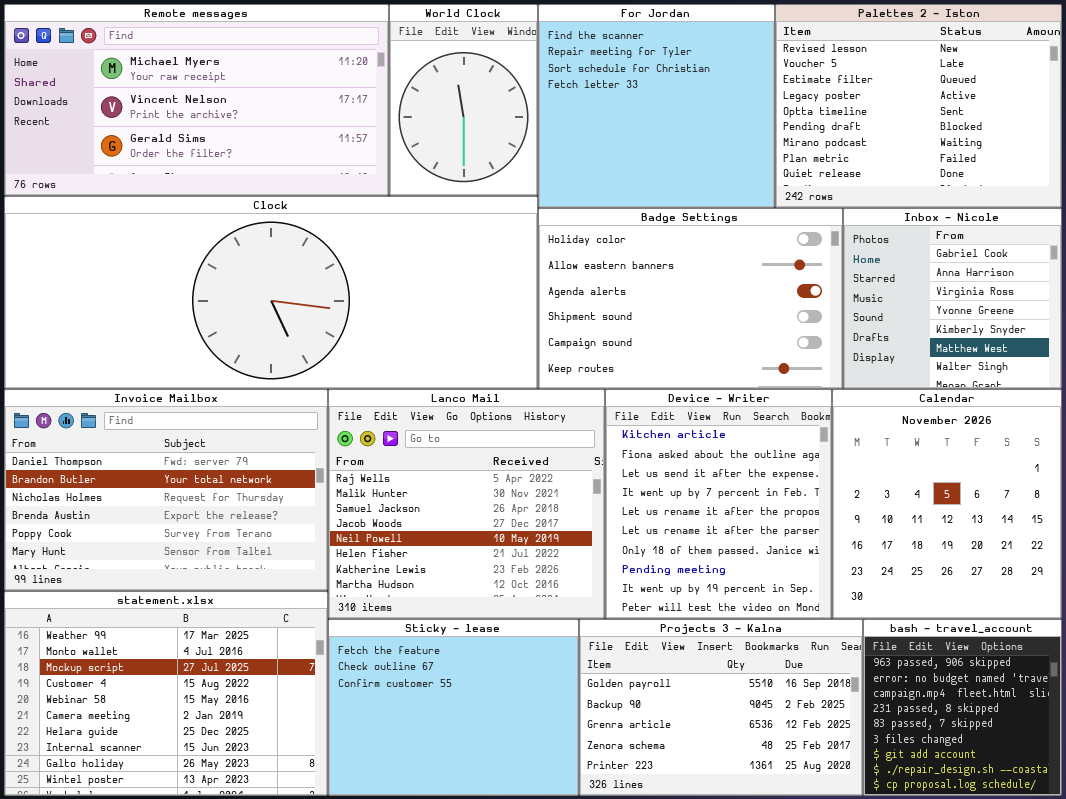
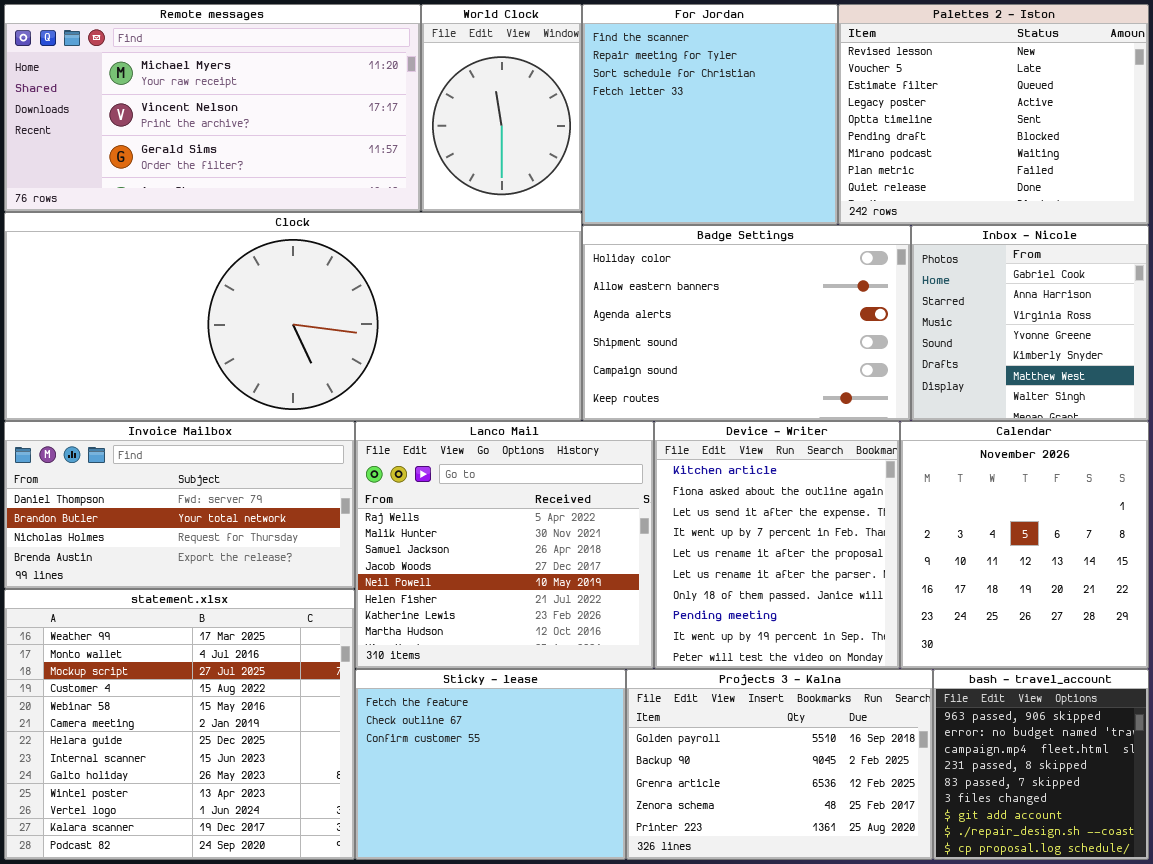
Invoice Mailbox: [4,389,328,591] -> [4,421,355,589], resized
statement.xlsx: [4,591,328,796] -> [4,589,355,860], resized

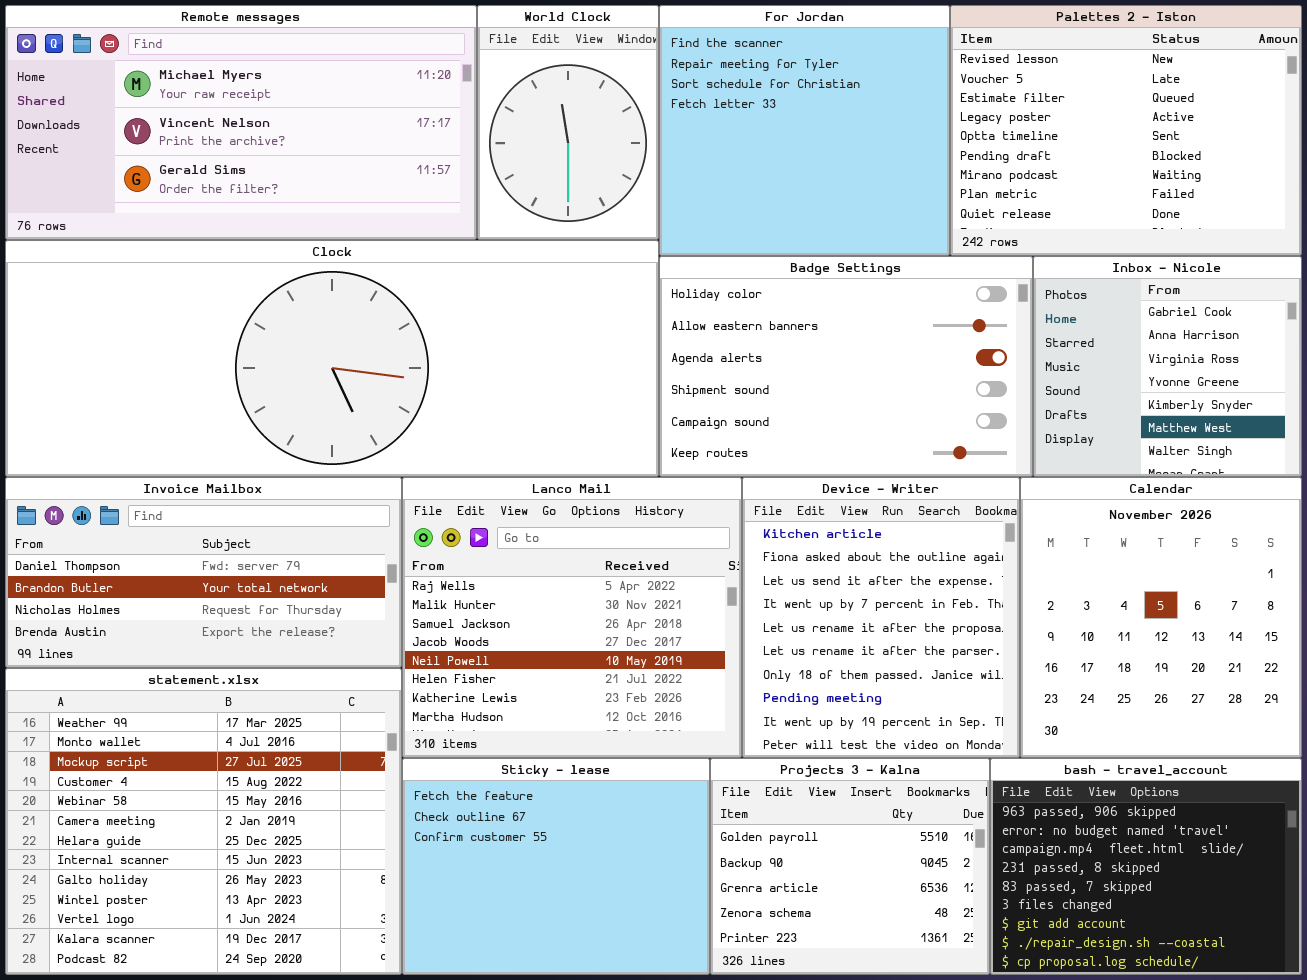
Projects 3 - Kalna: [626,669,933,860] -> [710,758,990,975], resized
bash - travel_account: [933,669,1149,860] -> [990,758,1302,975], resized

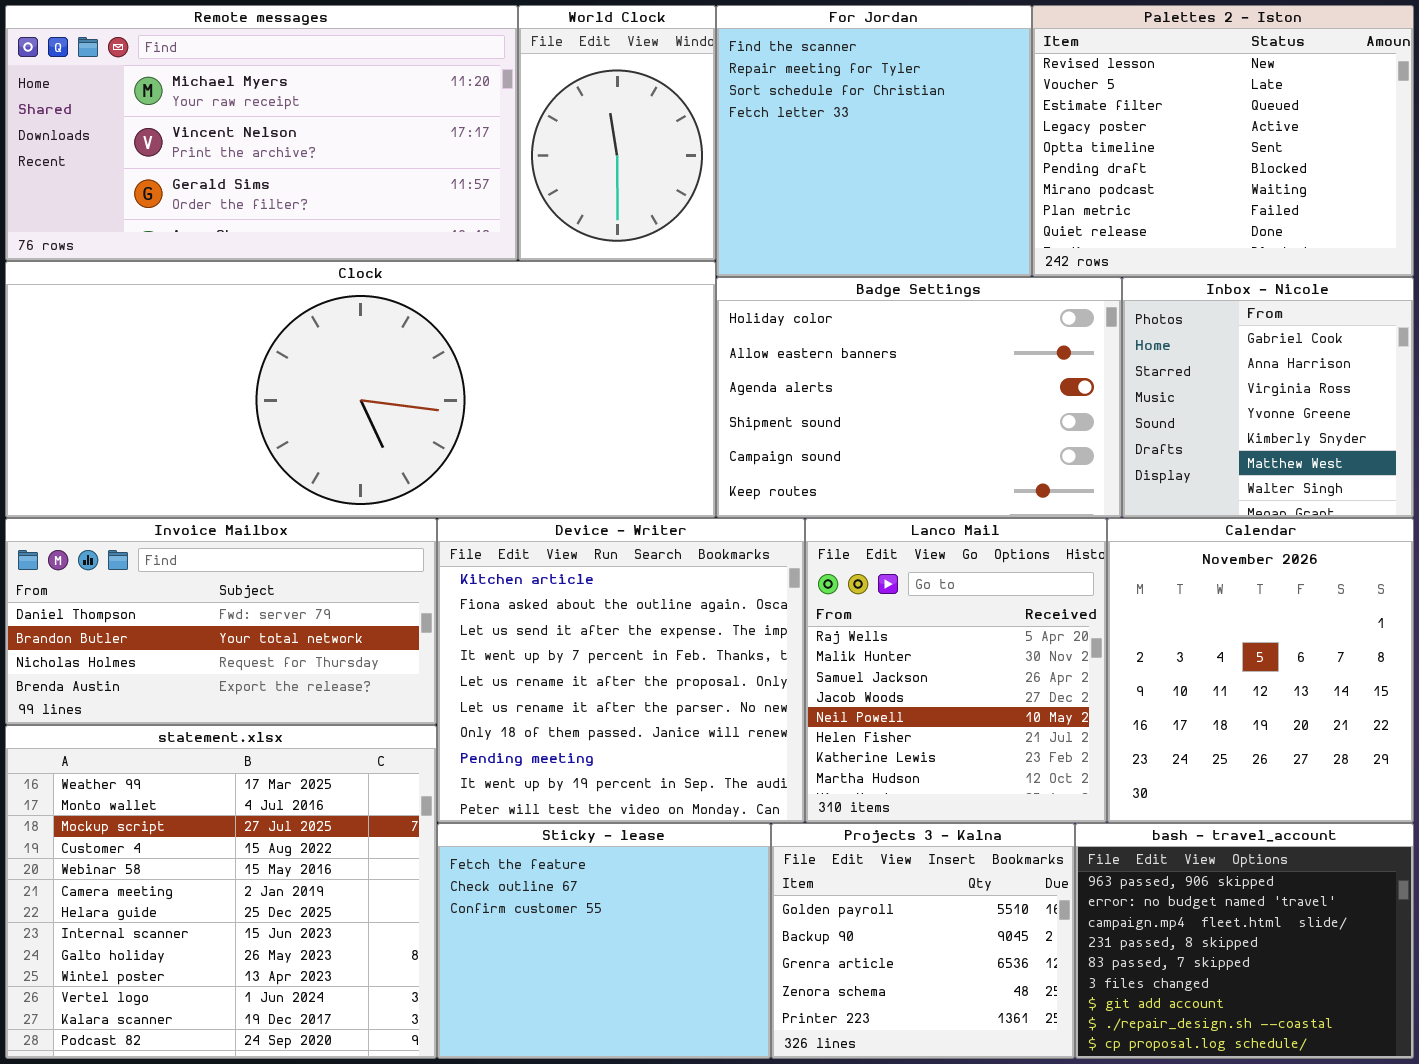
Lanco Mail: [402,477,742,758] -> [805,518,1107,823], moved, resized
Device - Writer: [742,477,1020,758] -> [437,518,805,823], moved, resized

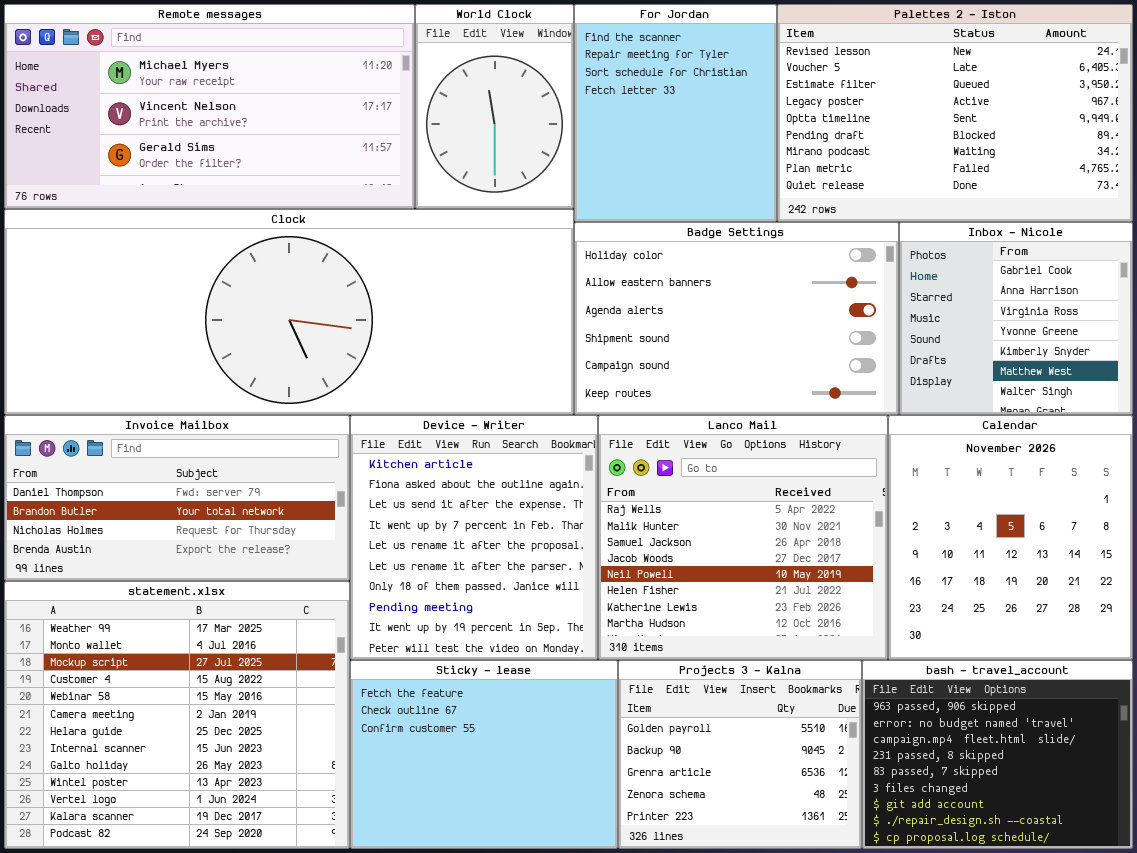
For Jordan: [716,5,1032,277] -> [574,4,777,222], resized
Palettes 2 - Iston: [1032,5,1414,277] -> [777,4,1133,222], resized
Device - Writer: [437,518,805,823] -> [350,415,598,660], resized
Lanco Mail: [805,518,1107,823] -> [598,415,888,660], resized

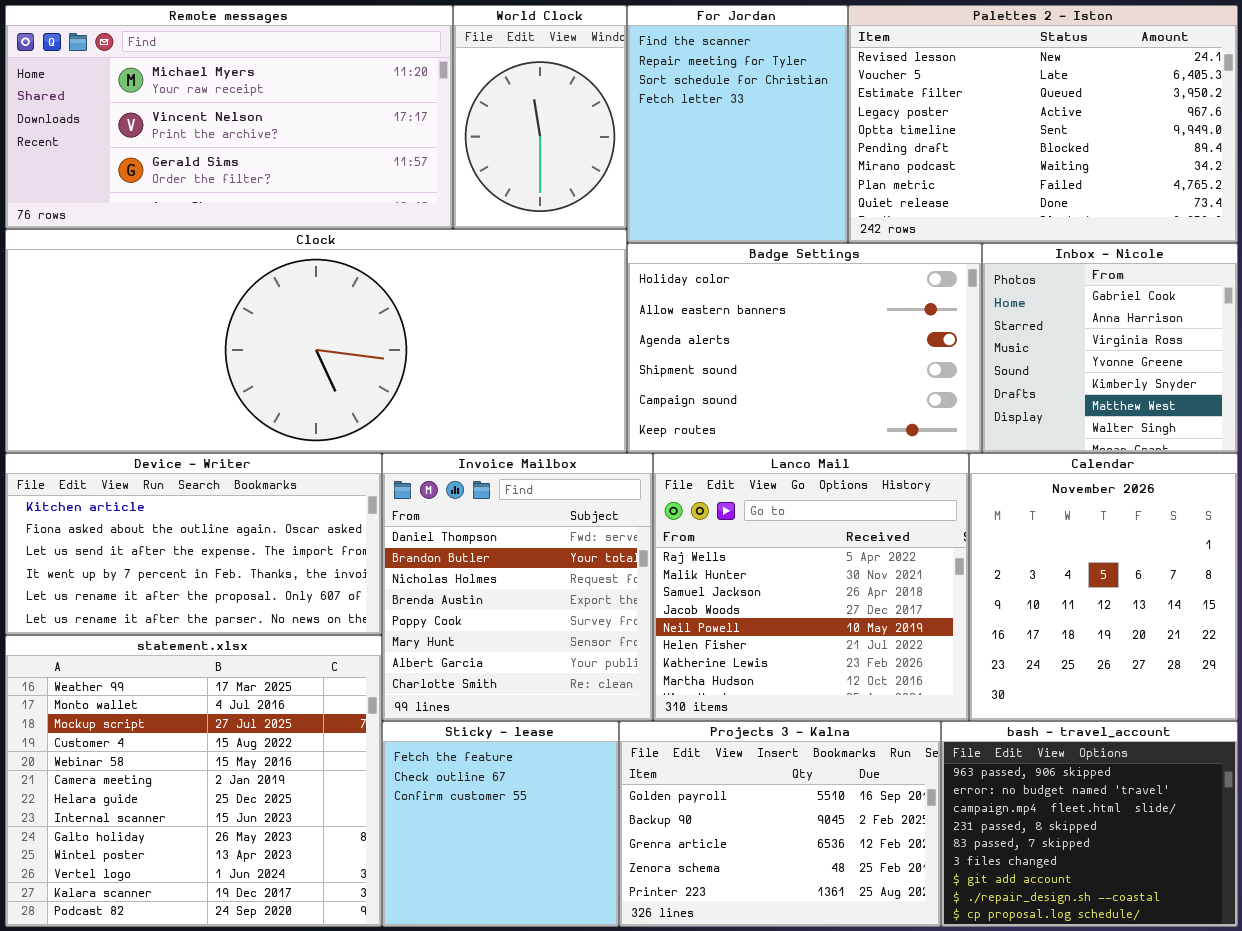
Invoice Mailbox: [4,415,350,581] -> [382,453,653,721], moved, resized
Device - Writer: [350,415,598,660] -> [5,453,382,635], moved, resized
Sticky - lease: [350,660,618,849] -> [382,721,619,927], resized
Projects 3 - Kalna: [618,660,862,849] -> [619,721,941,927], resized

